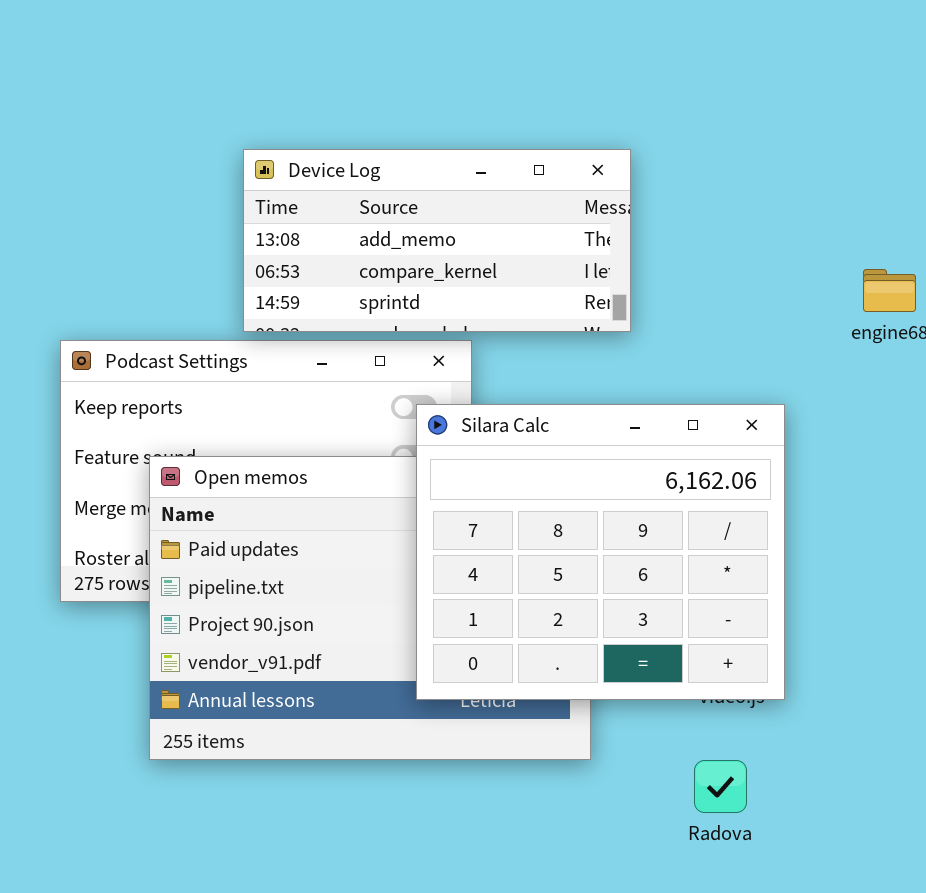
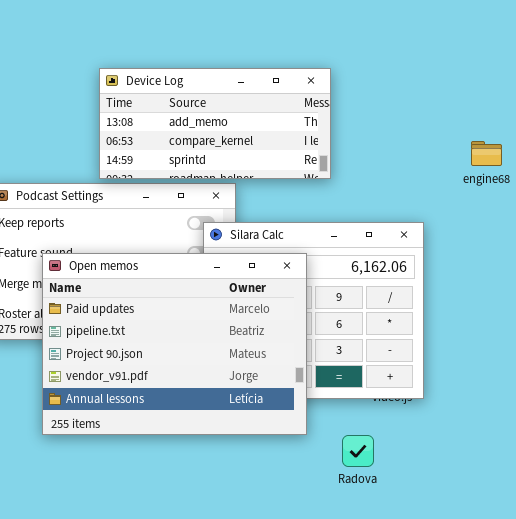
Open memos: [149,456,591,760] -> [42,253,307,435], raised
Radova: [694,760,747,813] -> [342,435,374,467], moved

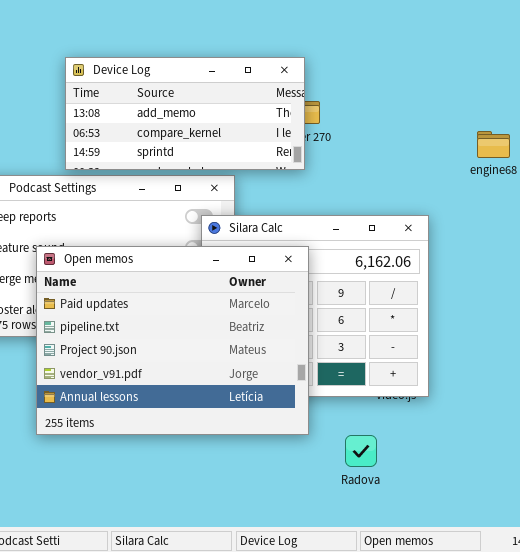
Device Log: [99,68,331,179] -> [65,57,305,170], moved

